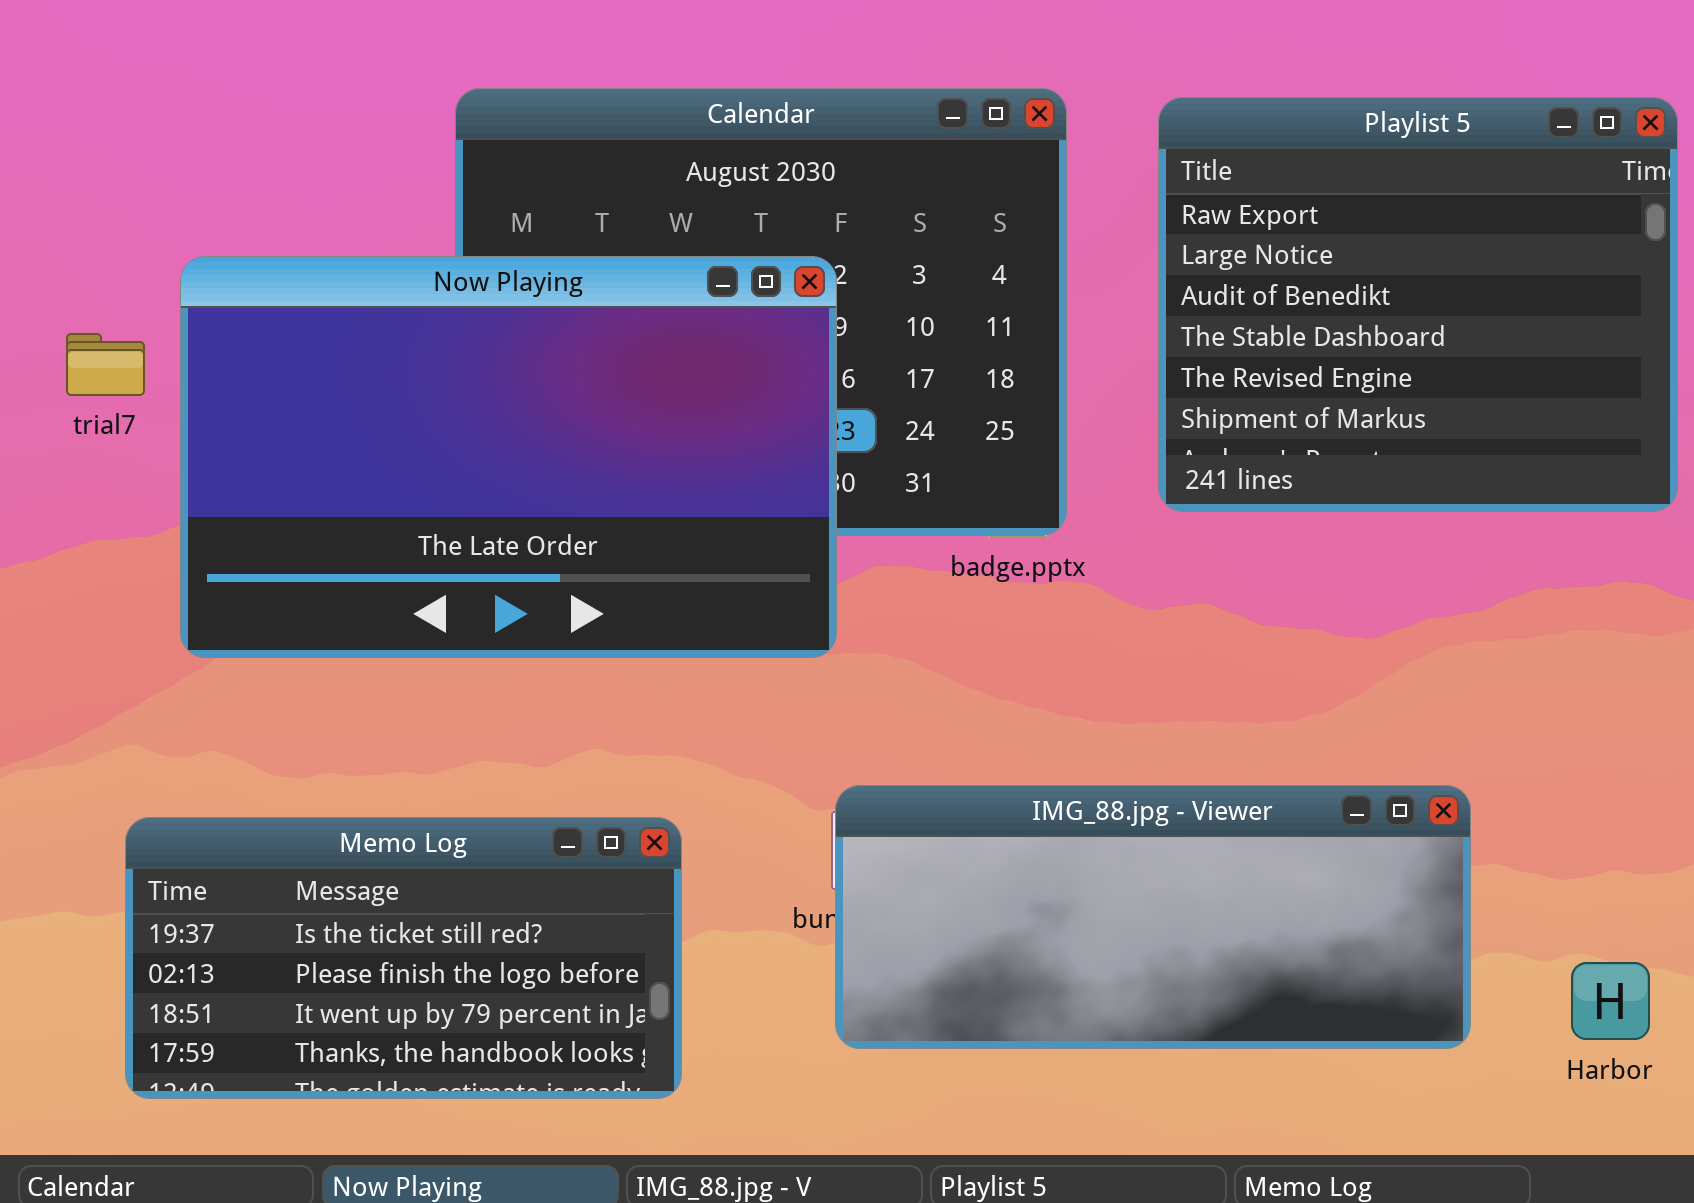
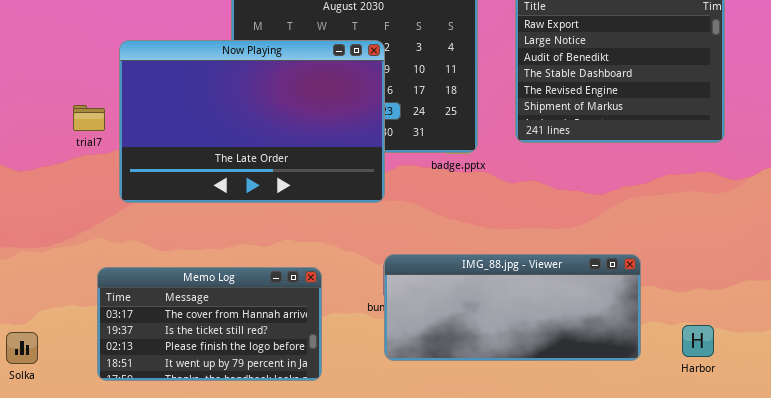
trial7: [66,333,145,396] -> [73,105,105,131], moved
Memo Log: [125,817,682,1099] -> [97,267,322,381], scrolled up 1 row

